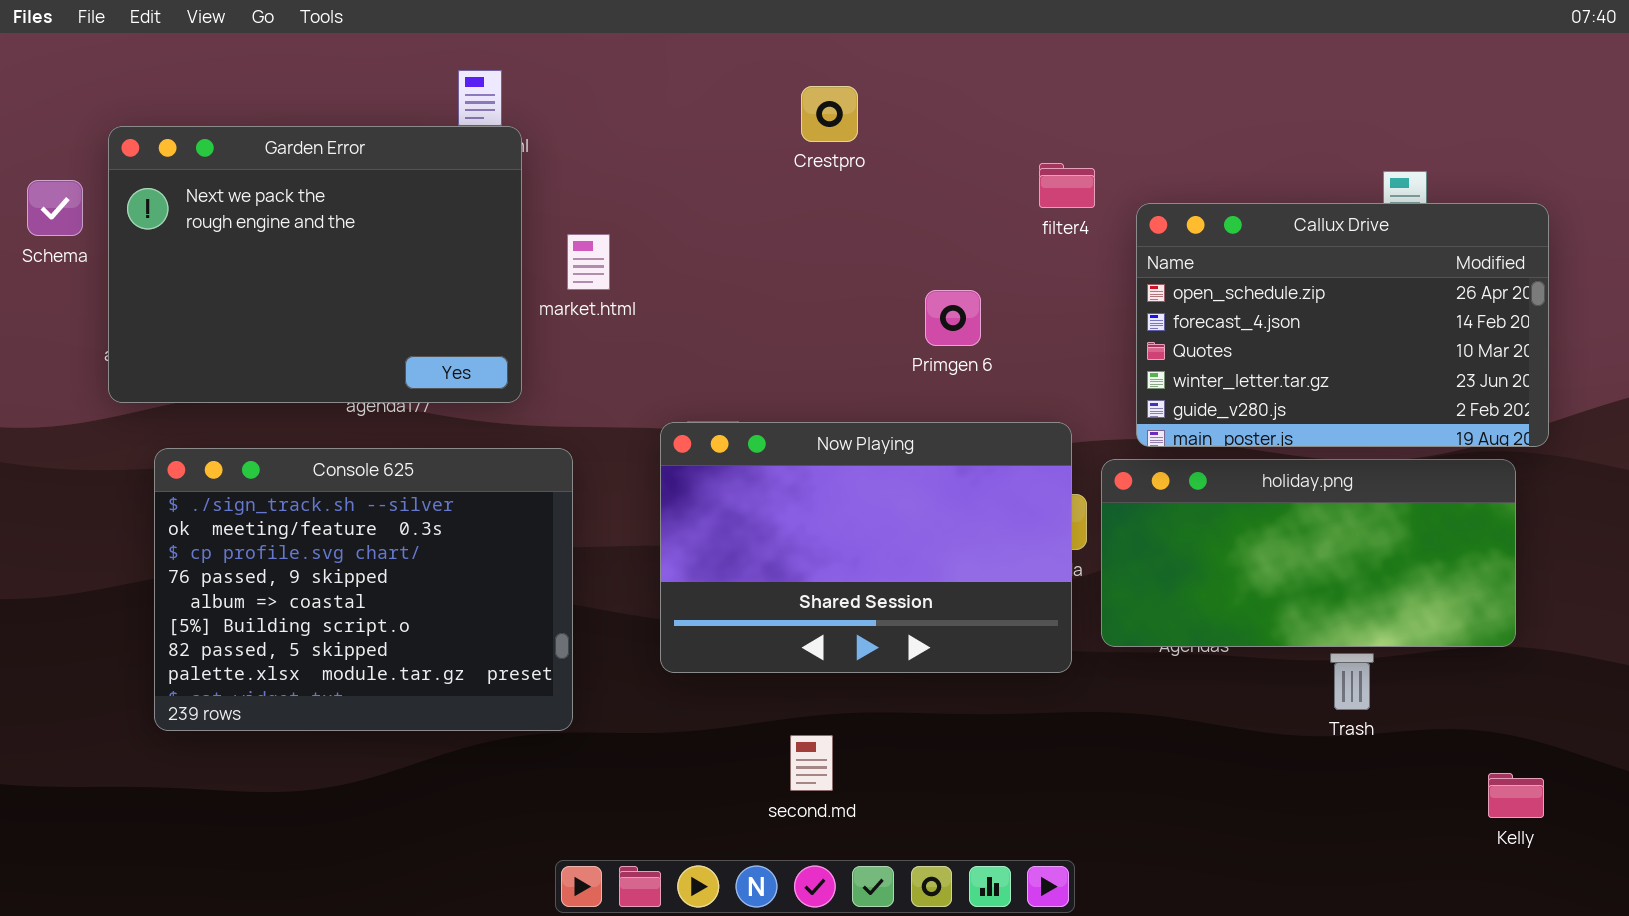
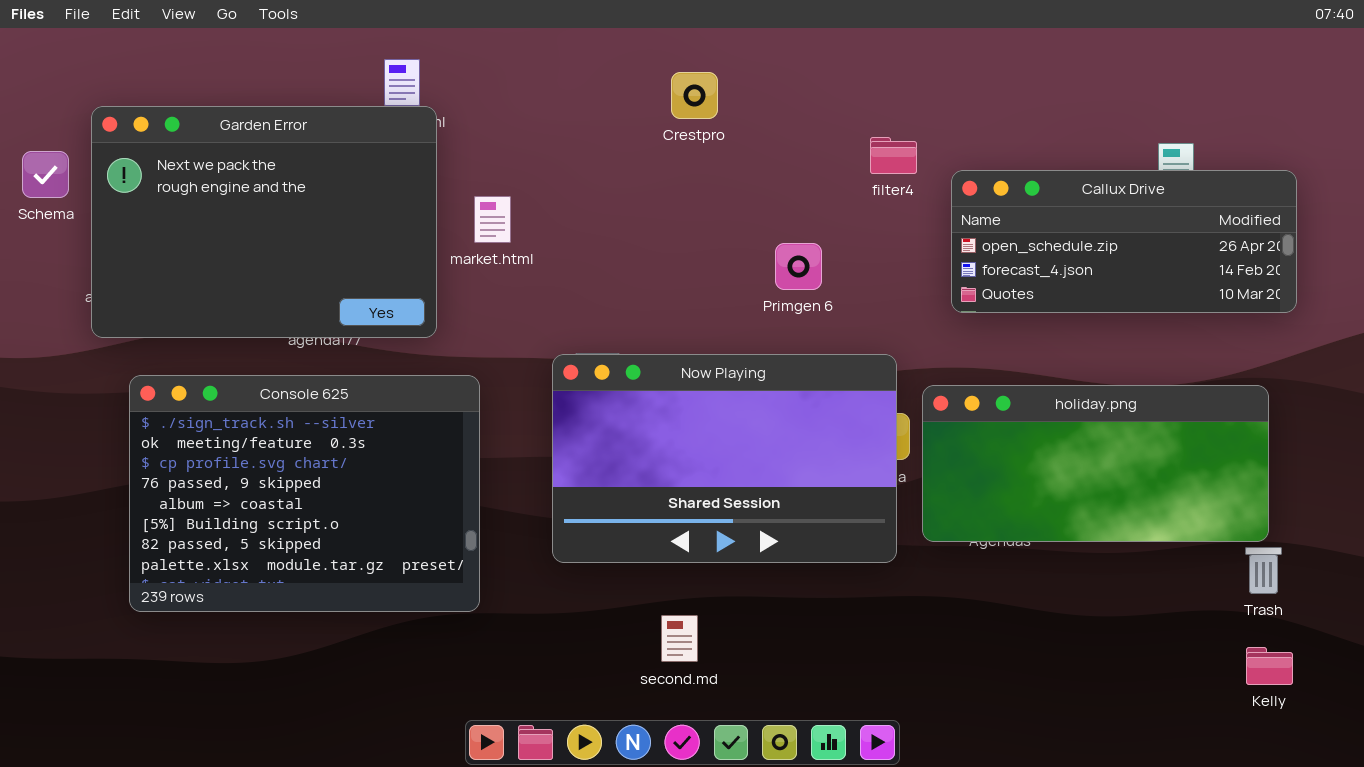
Callux Drive: [1136,203,1549,447] -> [951,170,1297,313], resized
Trash: [1330,653,1374,710] -> [1245,547,1282,594], moved

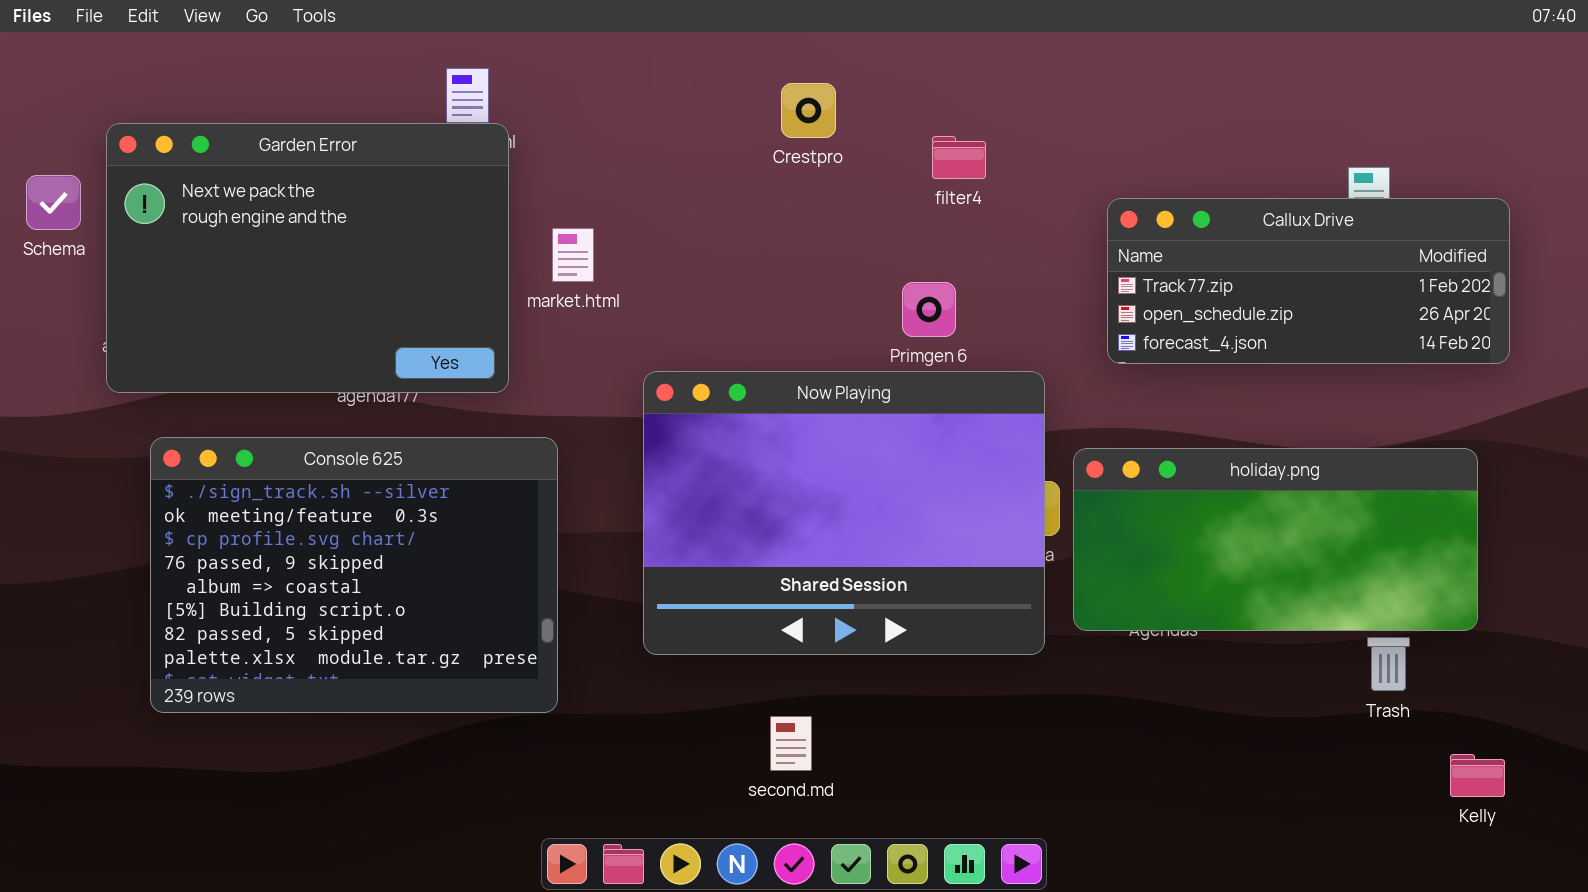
filter4: [870,137,917,174] -> [932,136,986,179], moved
Callux Drive: [951,170,1297,313] -> [1107,198,1510,364], scrolled up 1 row
Now Playing: [552,354,897,563] -> [643,371,1045,655], resized
Trash: [1245,547,1282,594] -> [1367,637,1410,691], moved

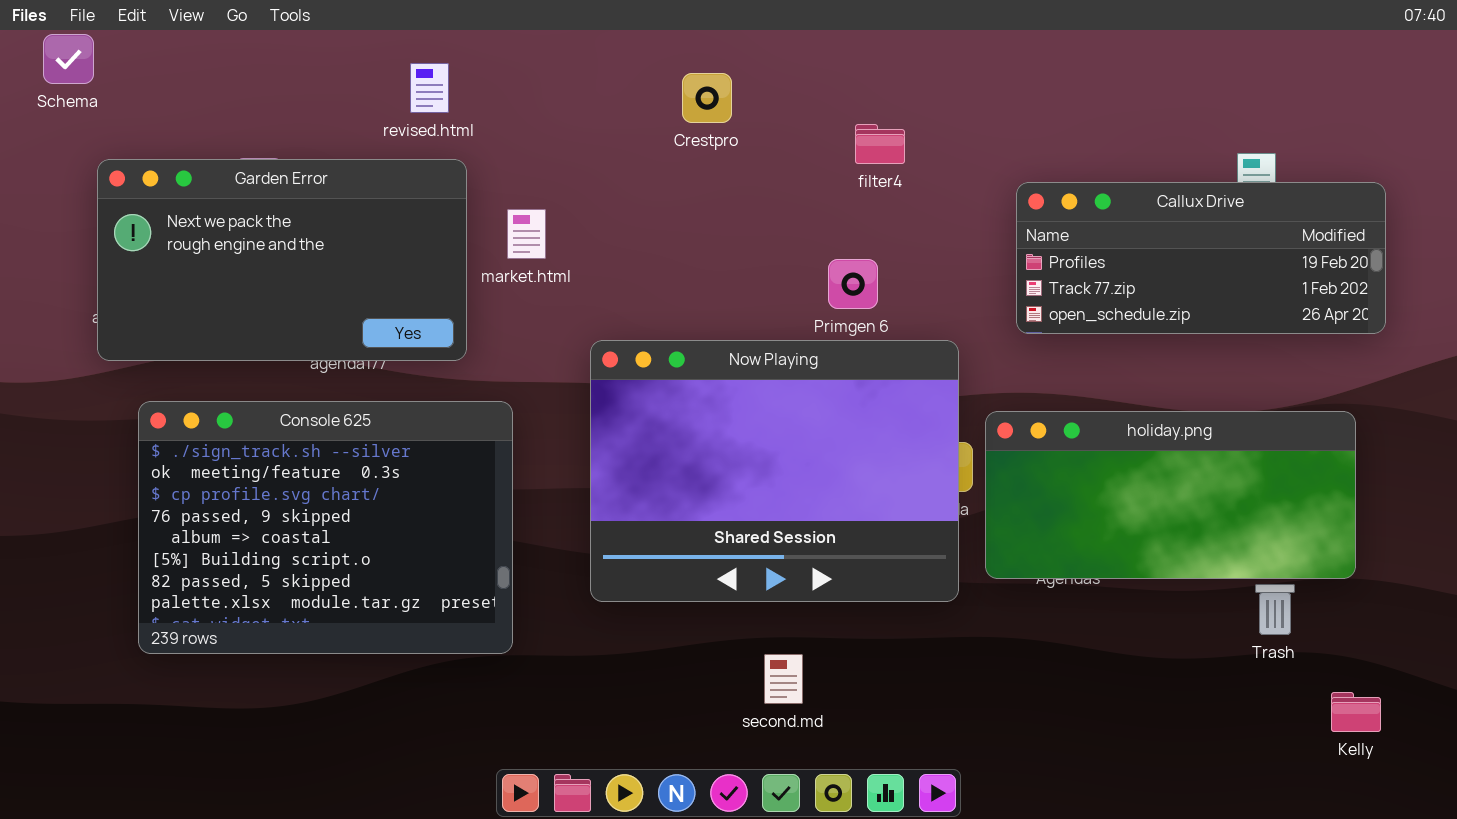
Crestpro: [781,83,836,138] -> [682,73,732,123], moved
Garden Error: [106,123,509,393] -> [97,159,467,361], resized
Schema: [26,175,81,230] -> [43,34,94,84], moved
Callux Drive: [1107,198,1510,364] -> [1016,182,1386,334], scrolled up 1 row
second.md: [770,716,812,771] -> [764,654,803,704], moved

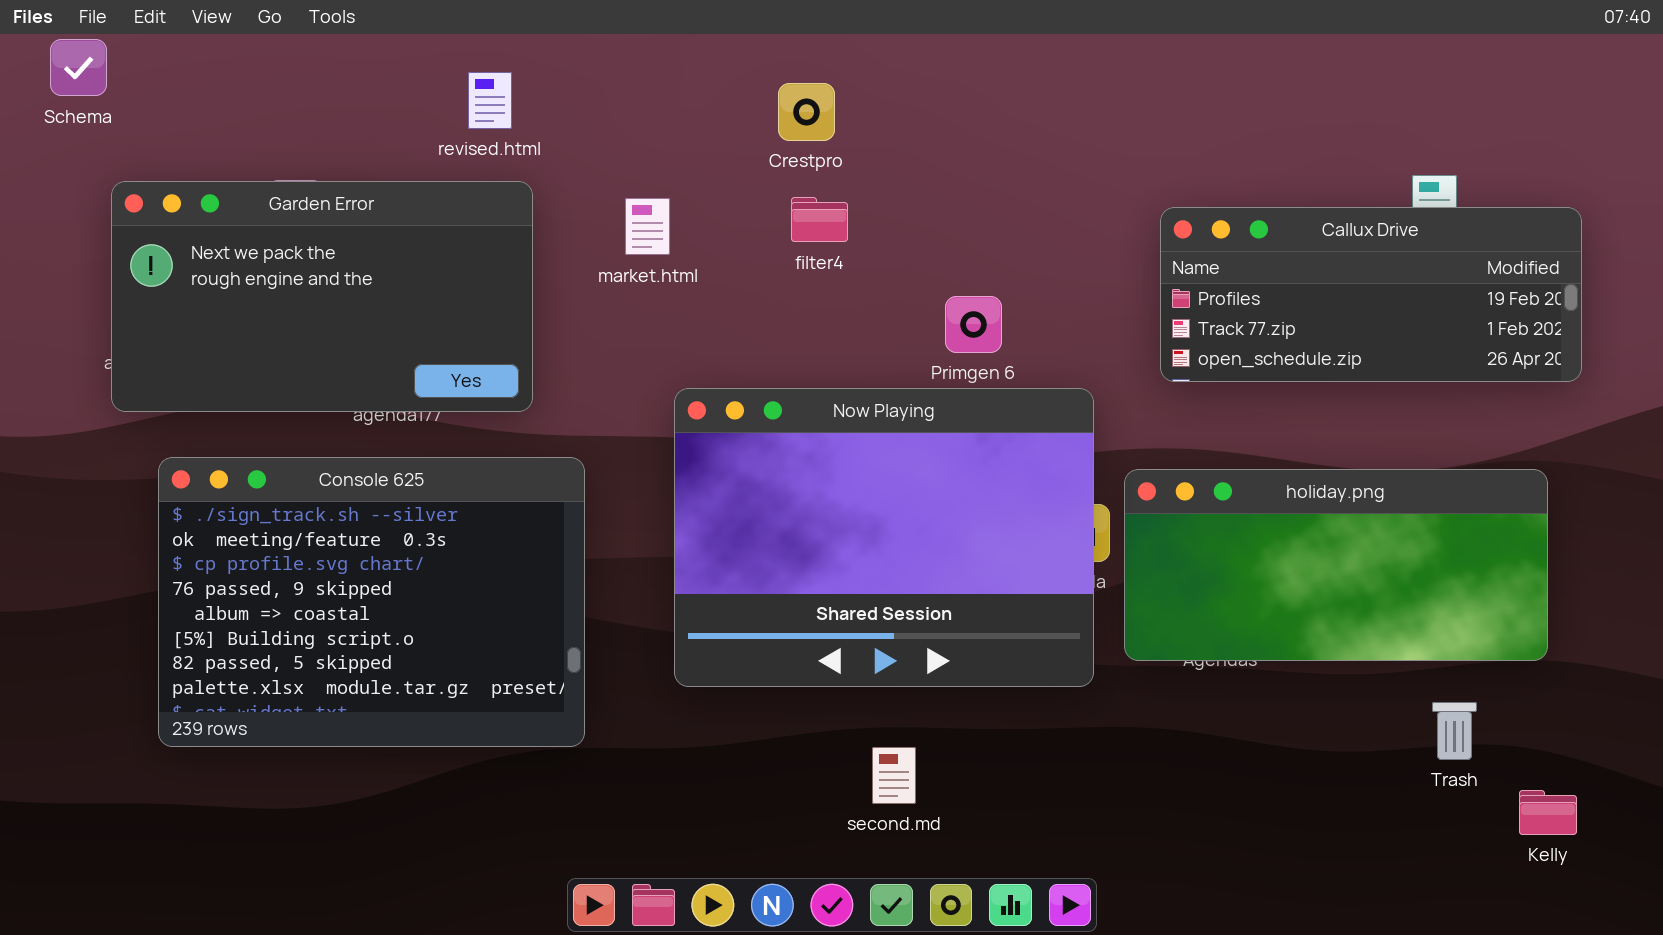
filter4: [855,124,905,164] -> [791,197,848,242], moved
market.html: [507,209,546,259] -> [625,198,670,255], moved
Trash: [1255,584,1295,635] -> [1432,702,1477,760], moved

